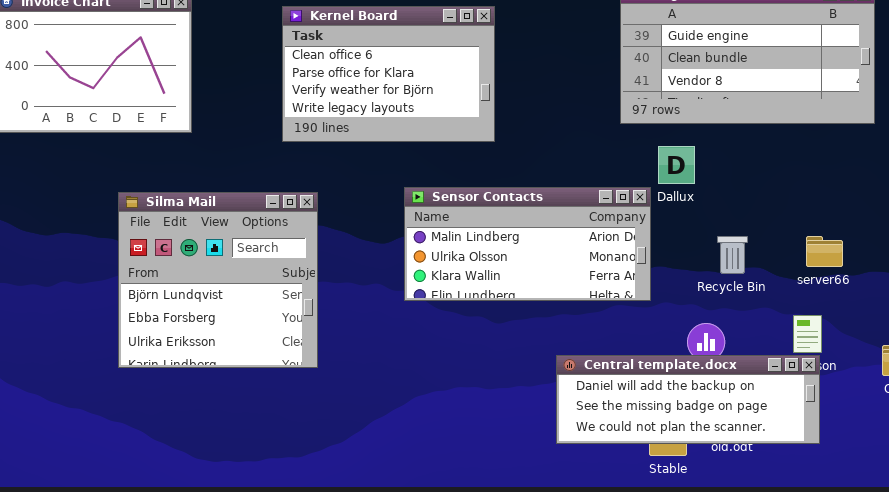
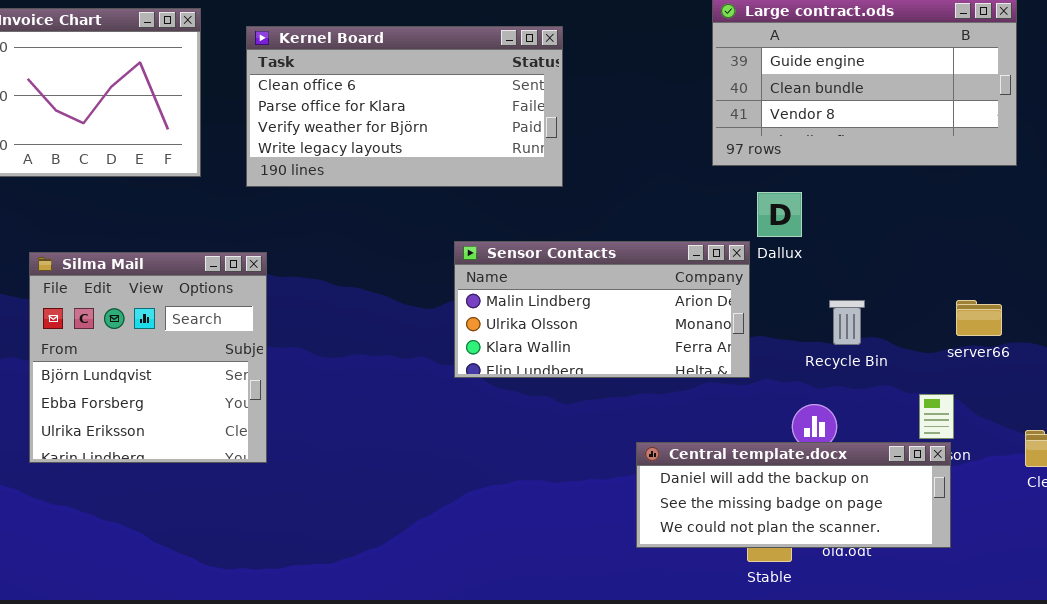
Kernel Board: [282,6,495,142] -> [246,26,563,187], resized
Silma Mail: [118,192,318,368] -> [29,252,267,463], moved
server66: [806,236,843,267] -> [956,300,1002,336], moved

